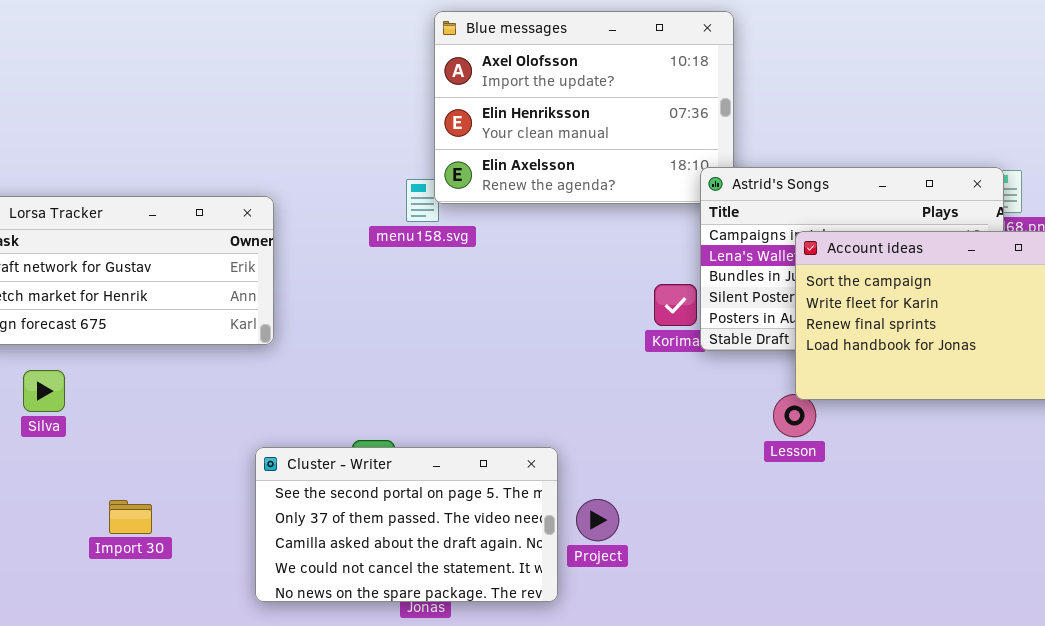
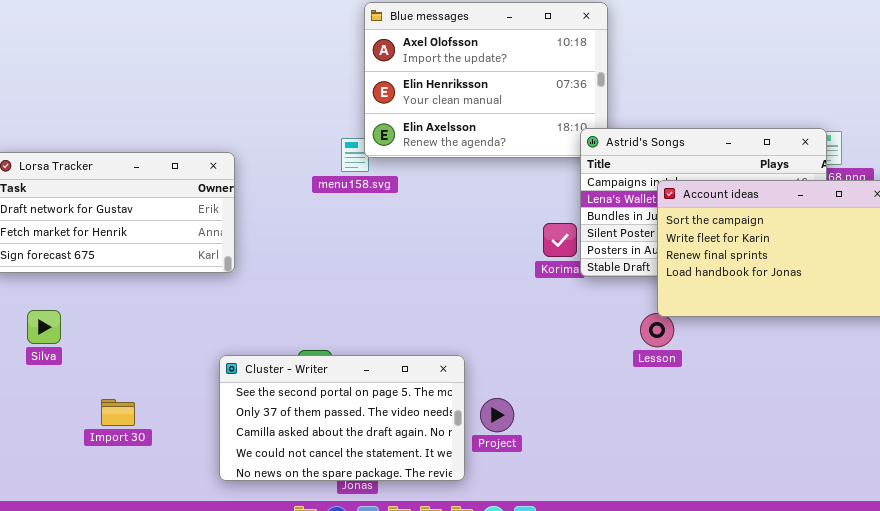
Silva: [23,370,65,412] -> [27,310,61,344], moved

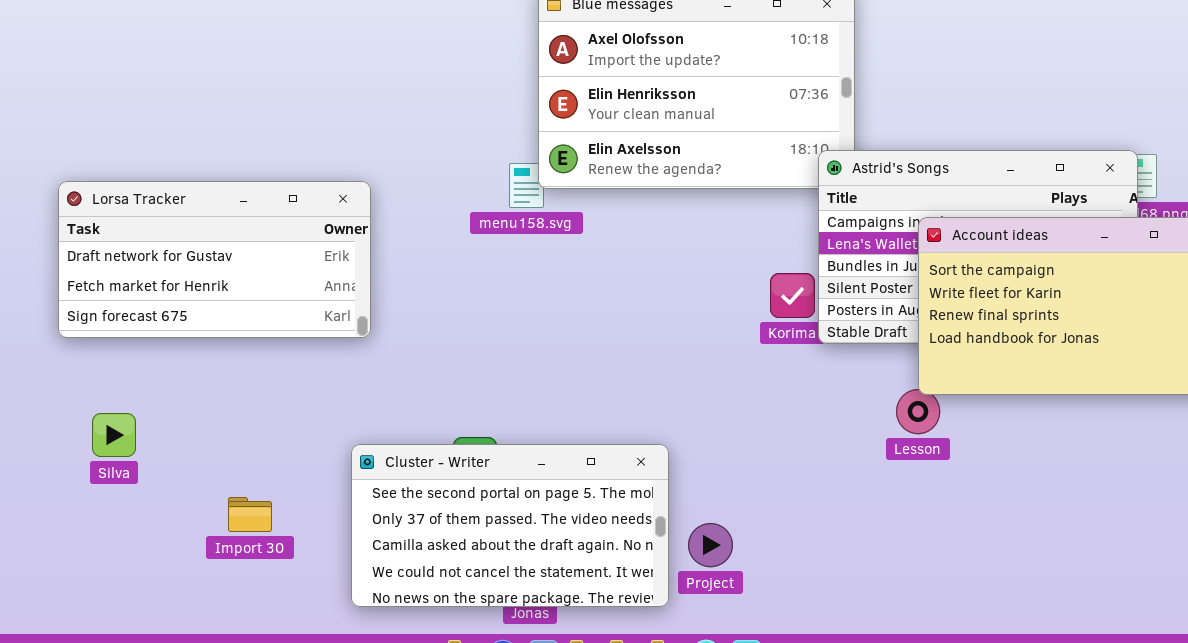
Silva: [27,310,61,344] -> [92,413,136,457], moved
Project: [480,398,514,432] -> [688,523,733,567], moved
Import 30: [101,399,135,426] -> [228,497,272,532], moved

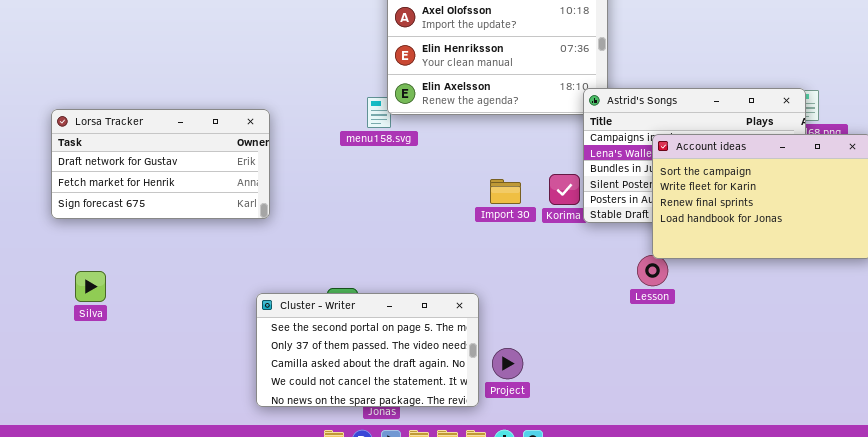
Import 30: [228,497,272,532] -> [490,179,521,204], moved

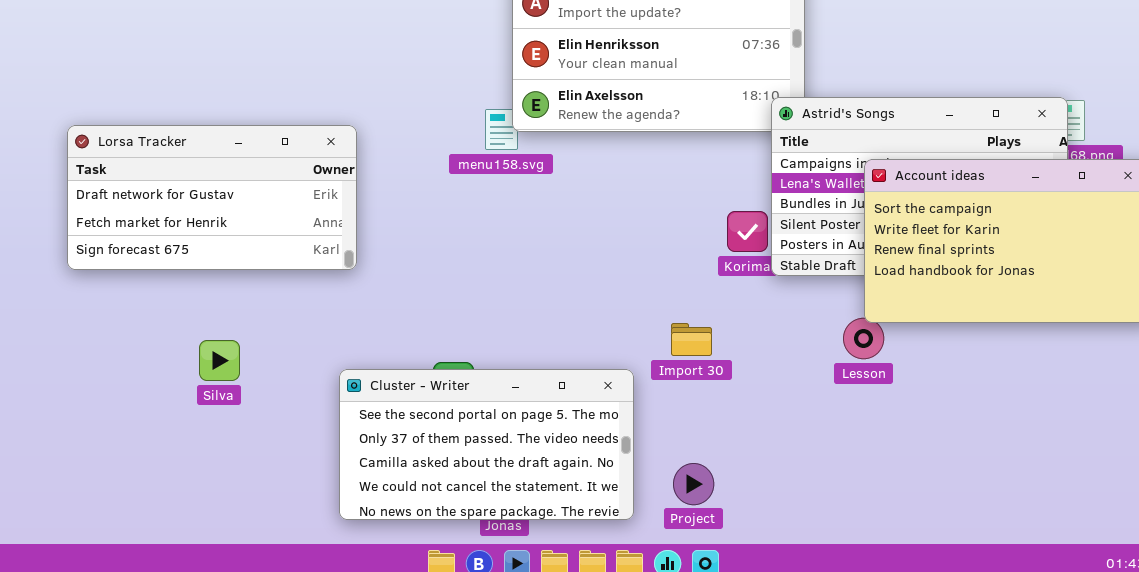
Import 30: [490,179,521,204] -> [671,323,712,356], moved
Silva: [75,271,106,302] -> [199,340,240,381], moved
Project: [492,348,523,379] -> [673,463,714,505], moved

